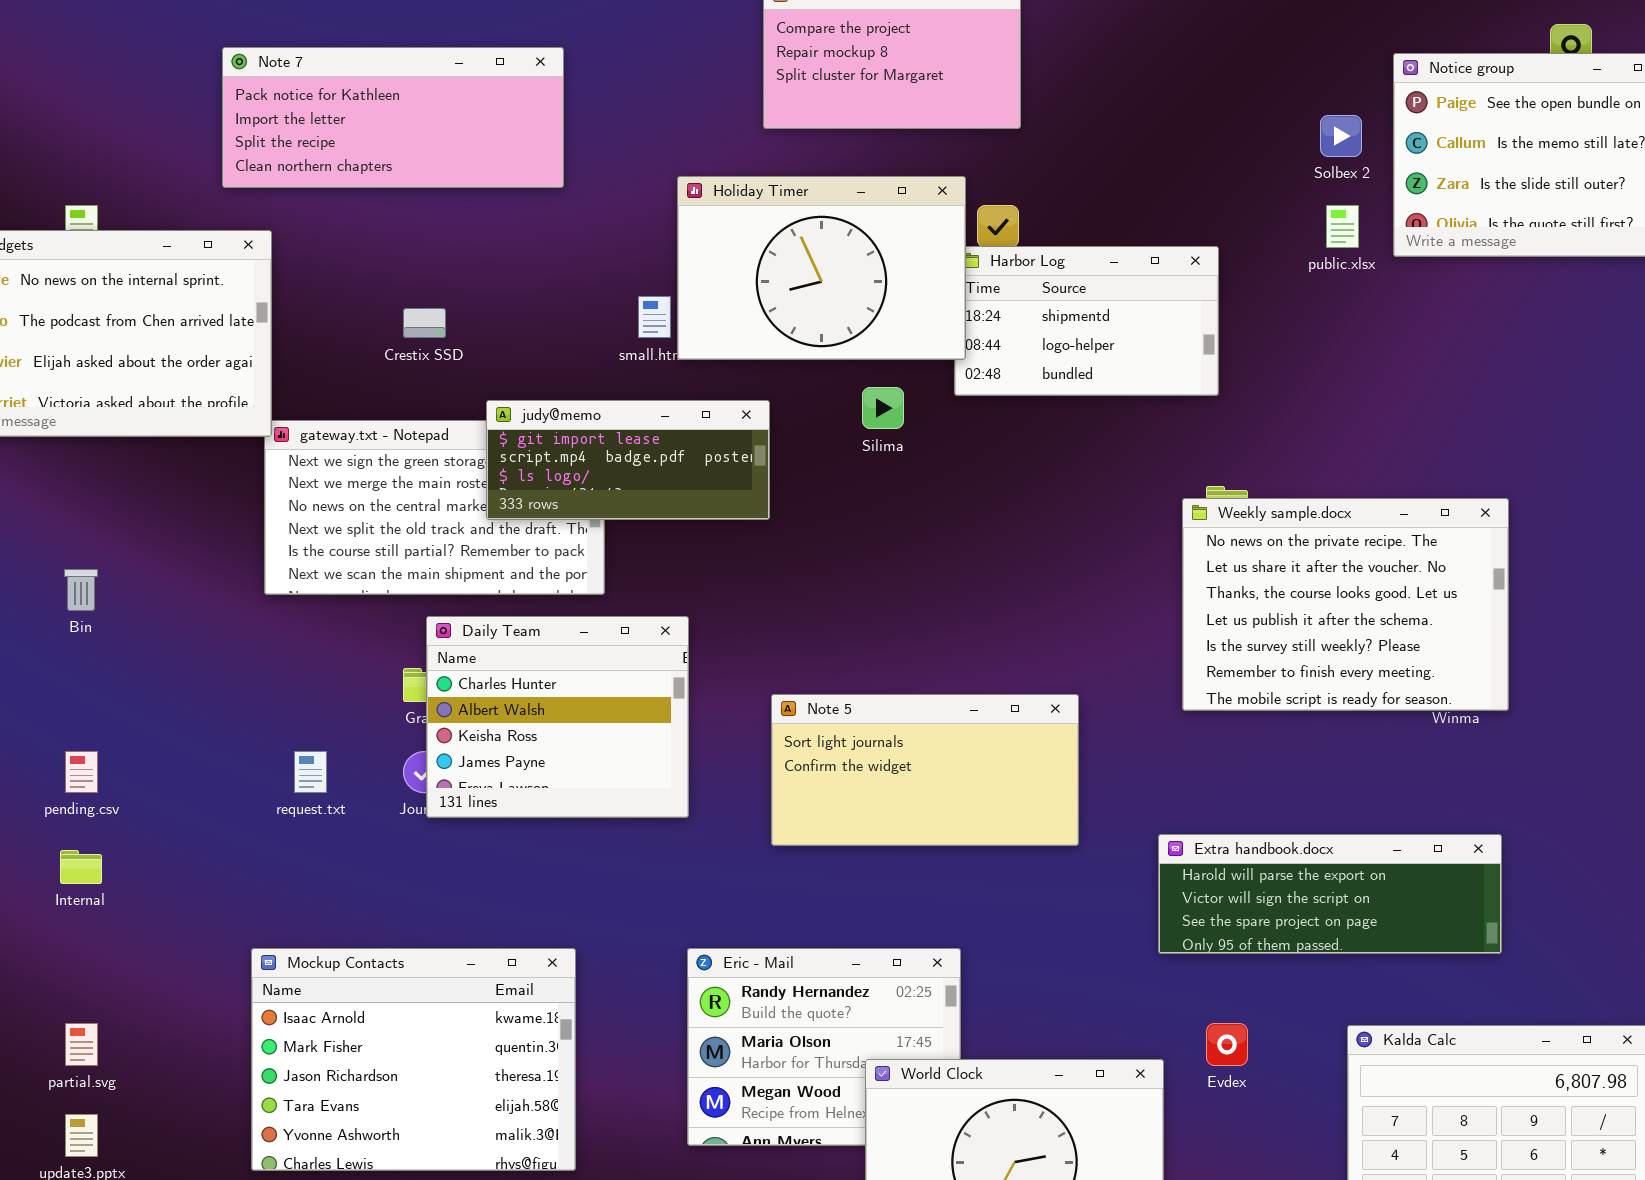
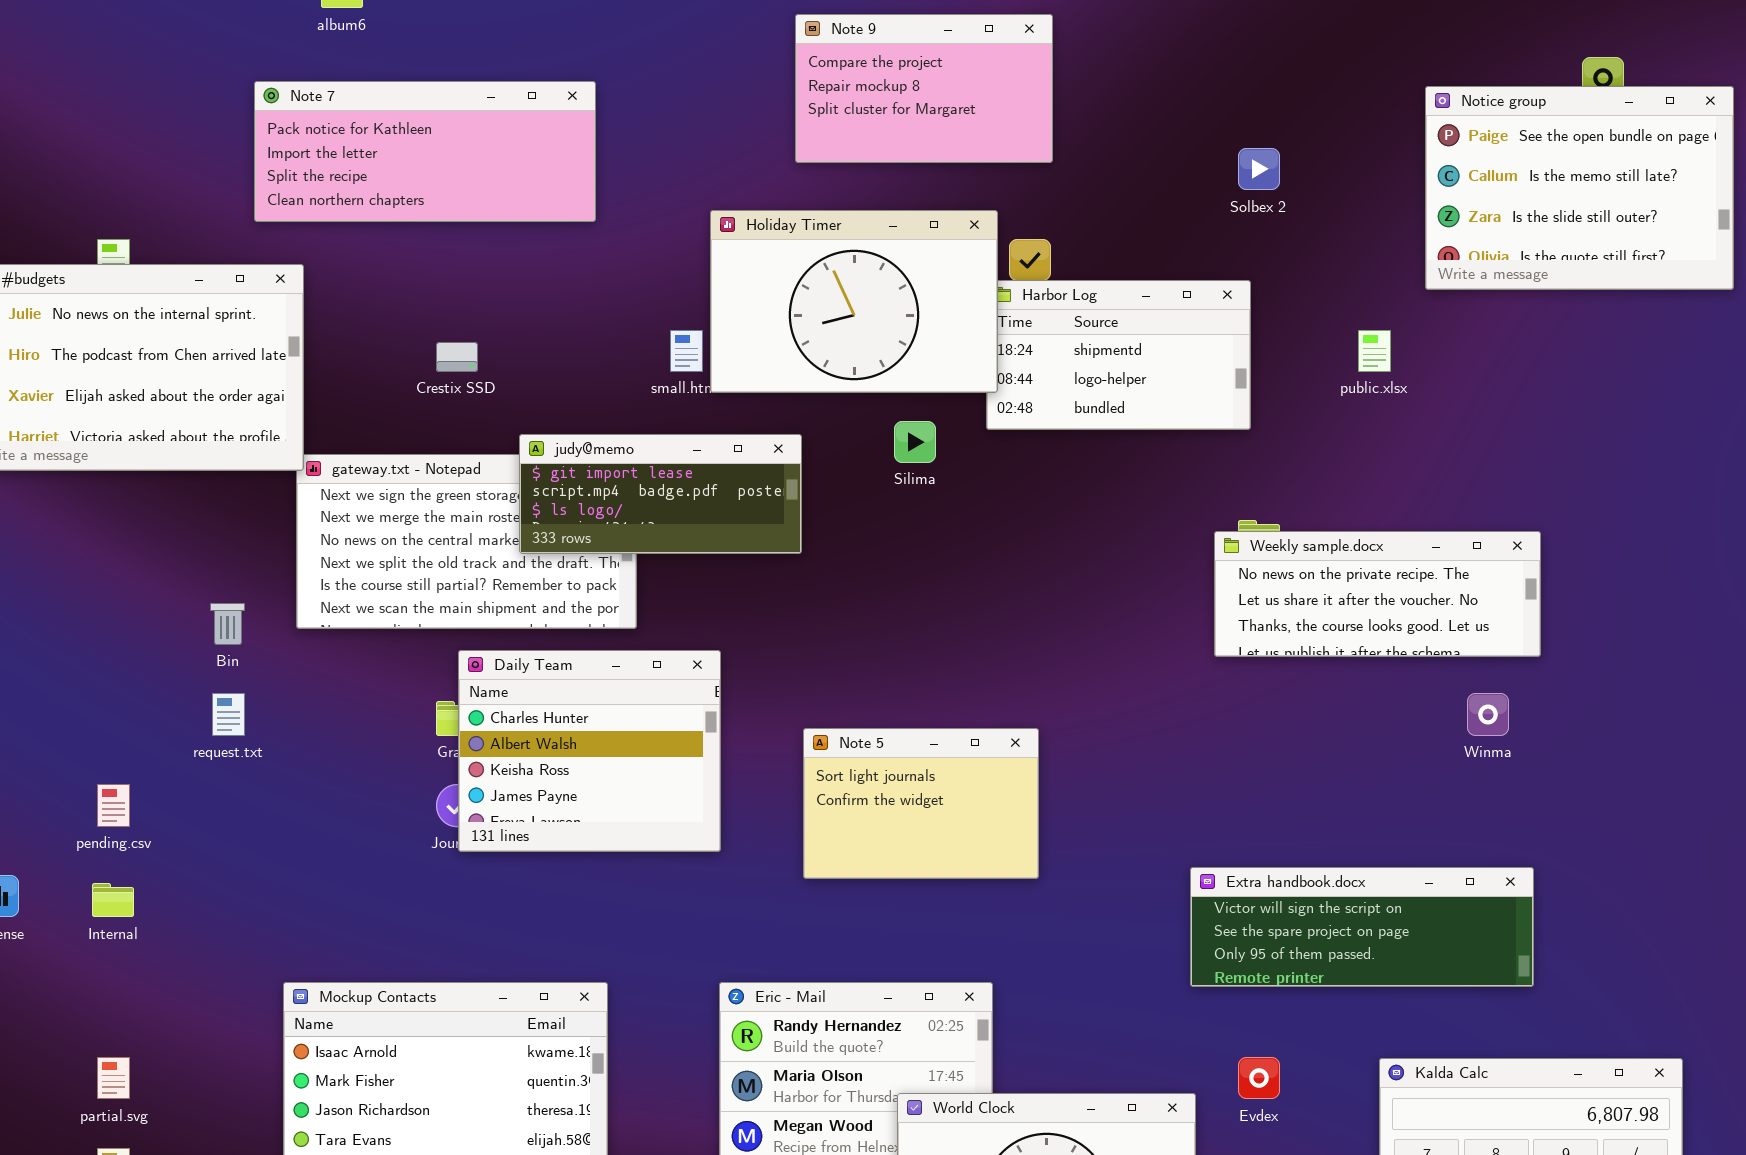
Solbex 2: [1320,115,1362,157] -> [1238,148,1280,190], moved
public.xlsx: [1326,205,1359,248] -> [1358,330,1391,372], moved
Weekly sample.docx: [1182,498,1509,711] -> [1214,531,1541,657], resized
Bin: [64,569,98,611] -> [210,603,245,645], moved
Note 5: [771,694,1079,846] -> [803,728,1039,879], resized
request.txt: [294,751,327,793] -> [212,693,245,736], moved
Extra handbook.docx: [1158,834,1502,954] -> [1190,867,1534,987], scrolled down 1 row

